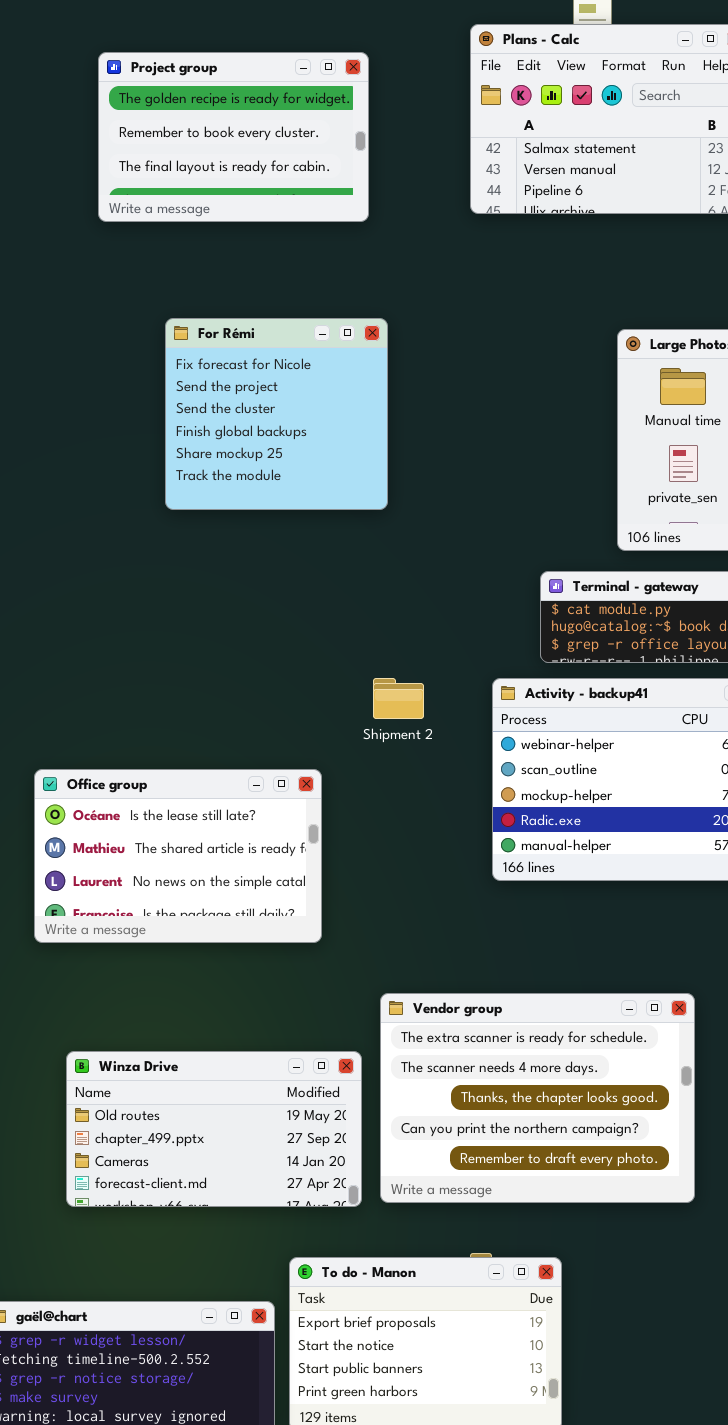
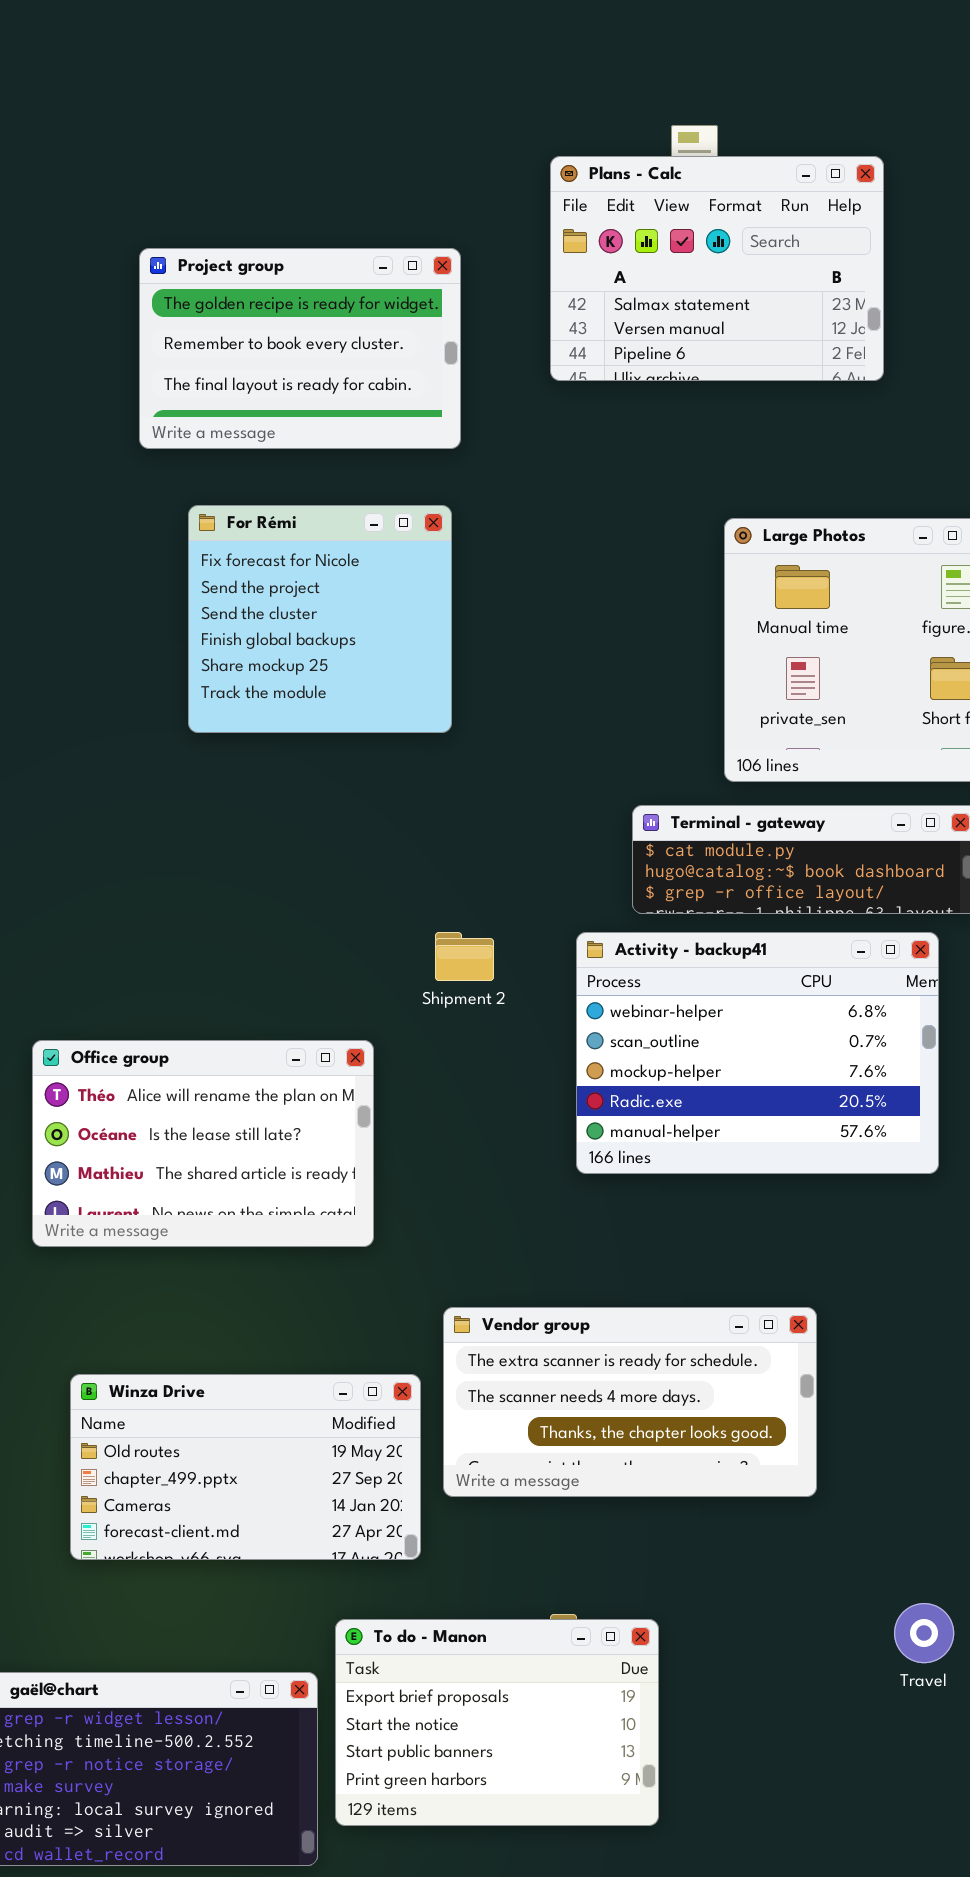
Project group: [98,52,369,222] -> [139,248,461,449], moved
Office group: [34,769,322,943] -> [32,1040,374,1247], scrolled up 1 row
Vendor group: [380,993,695,1203] -> [443,1307,817,1497], resized

